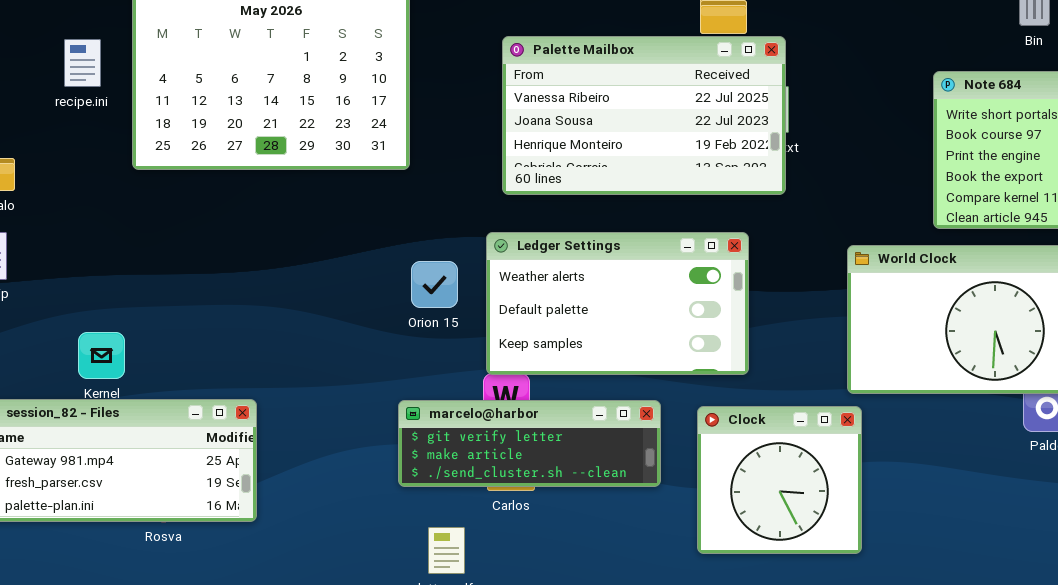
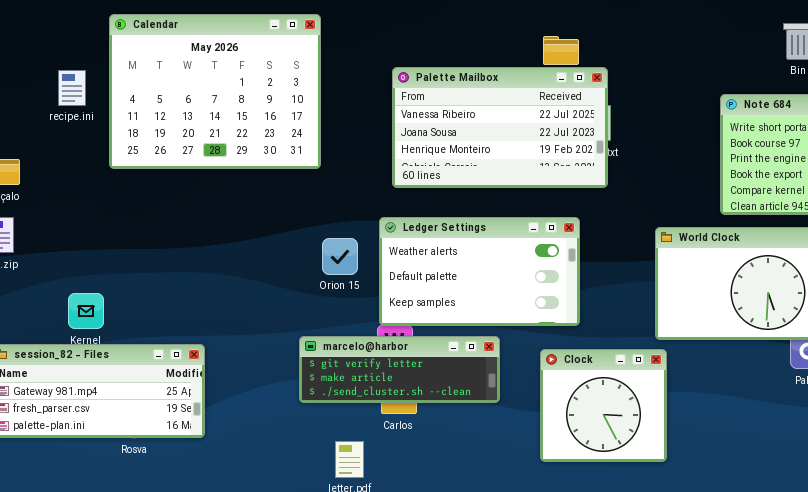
marcelo@harbor: [398,400,661,487] -> [299,336,500,403], moved

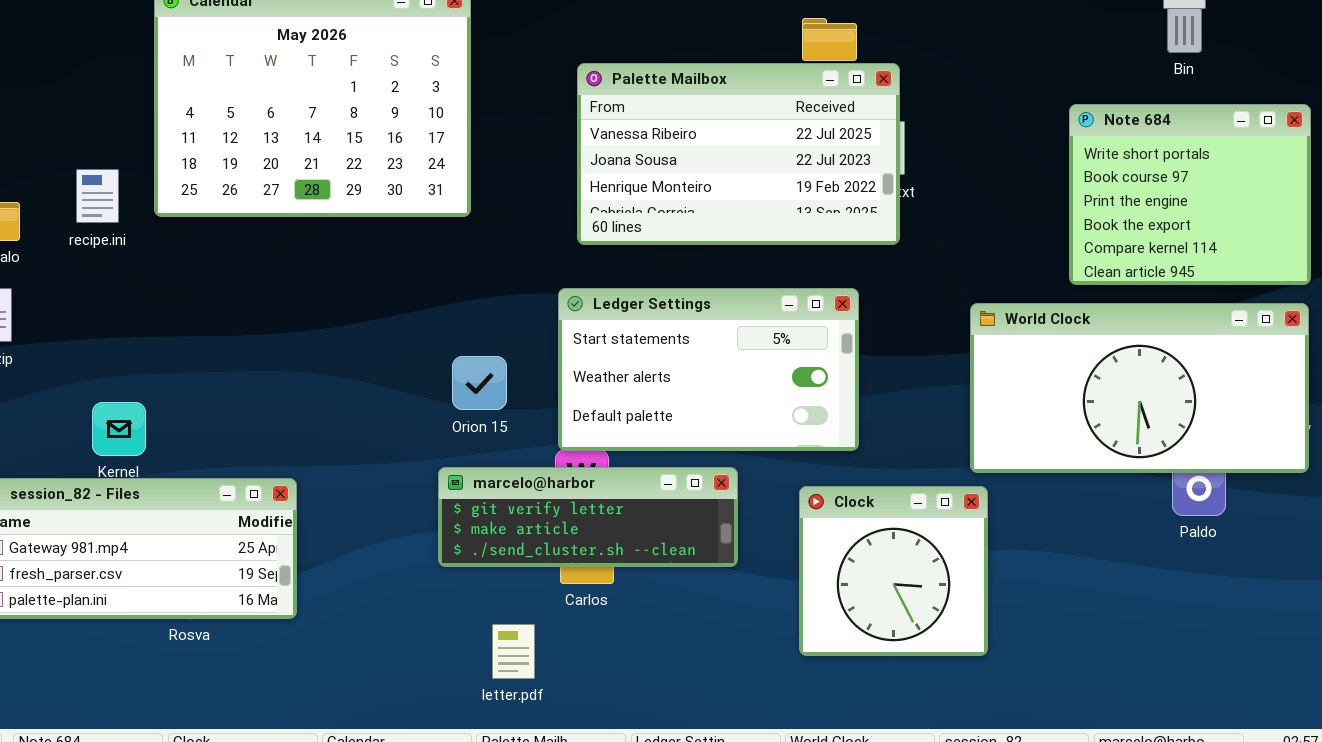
recipe.ini: [58,70,86,106] -> [76,169,119,223], moved
Ledger Settings: [379,217,580,326] -> [558,288,859,451], scrolled up 1 row
Orion 15: [322,238,358,275] -> [452,356,507,410], moved

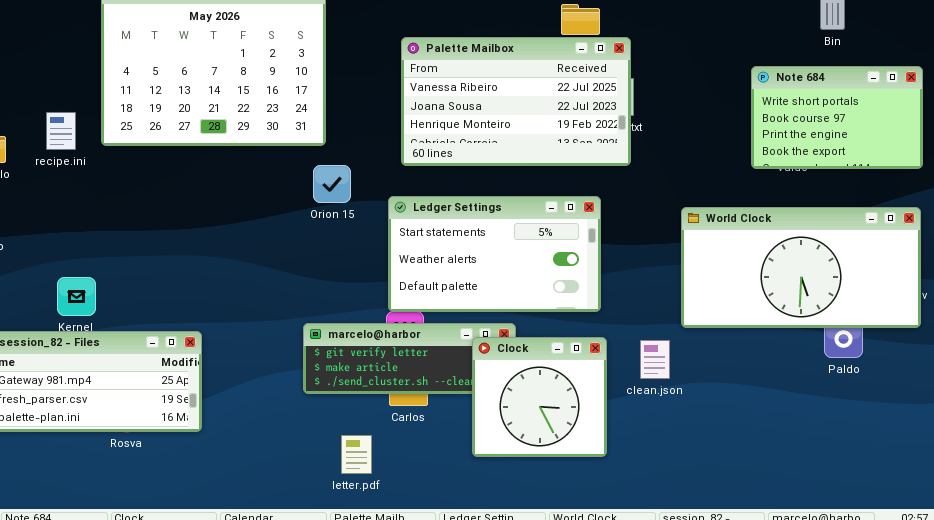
Note 684: [1069,104,1311,285] -> [751,66,923,169], resized
Orion 15: [452,356,507,410] -> [313,165,351,203], moved
Clock: [799,486,988,656] -> [472,337,607,457], moved

